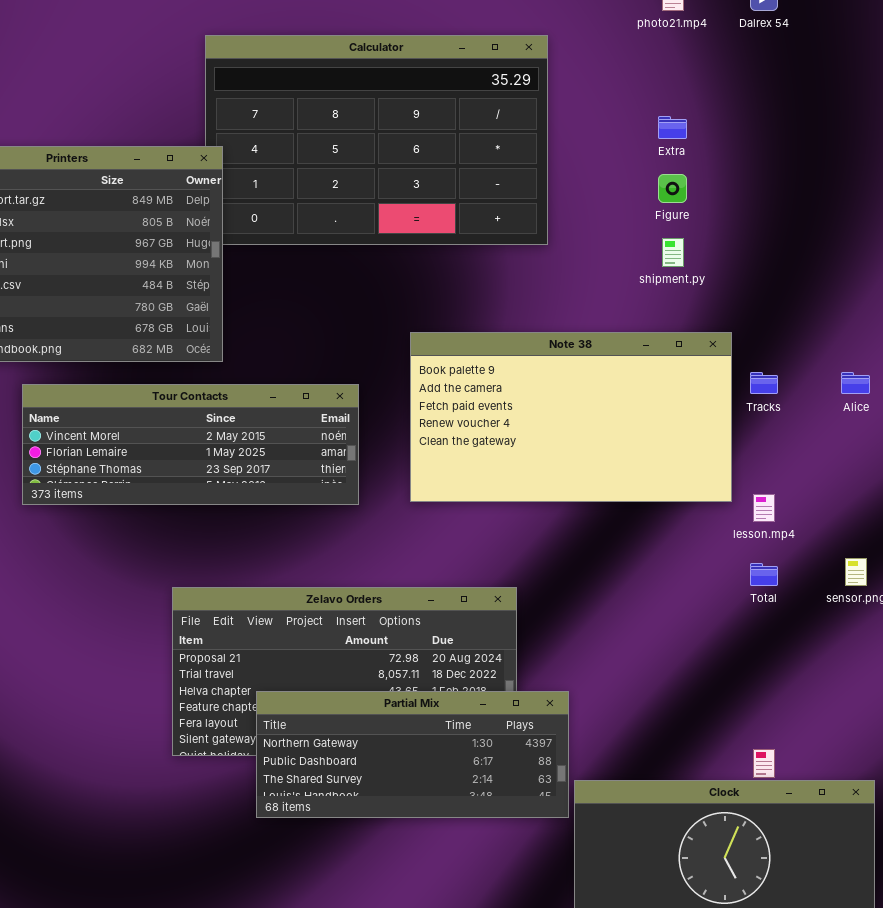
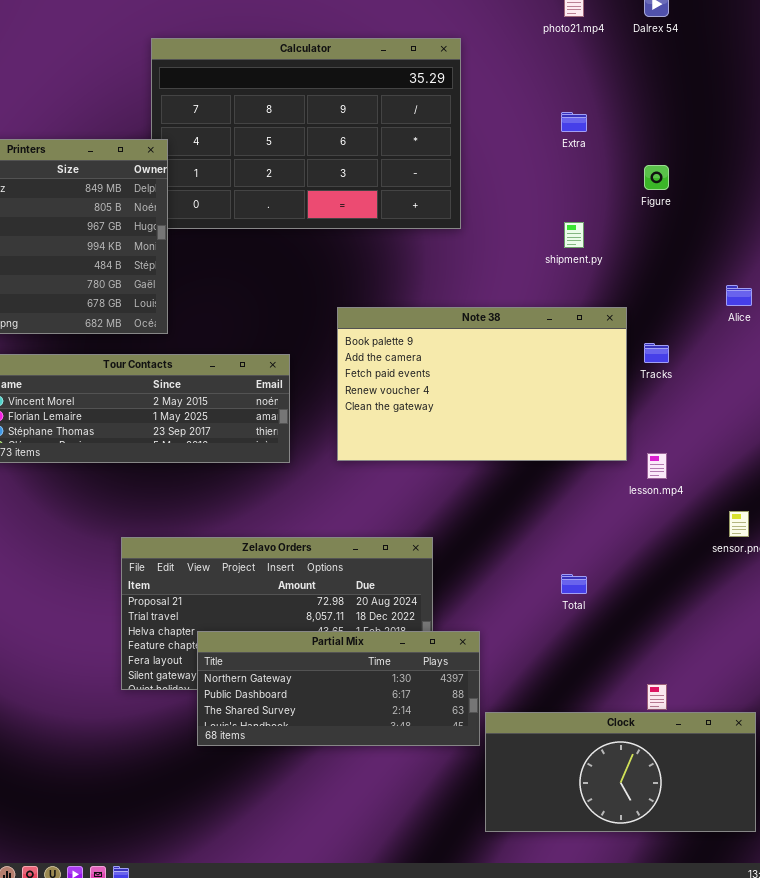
Figure: [658,174,687,203] -> [644,165,669,190], moved
Alice: [841,372,870,394] -> [726,285,752,306], moved
Total: [750,563,778,586] -> [561,574,587,594], moved

